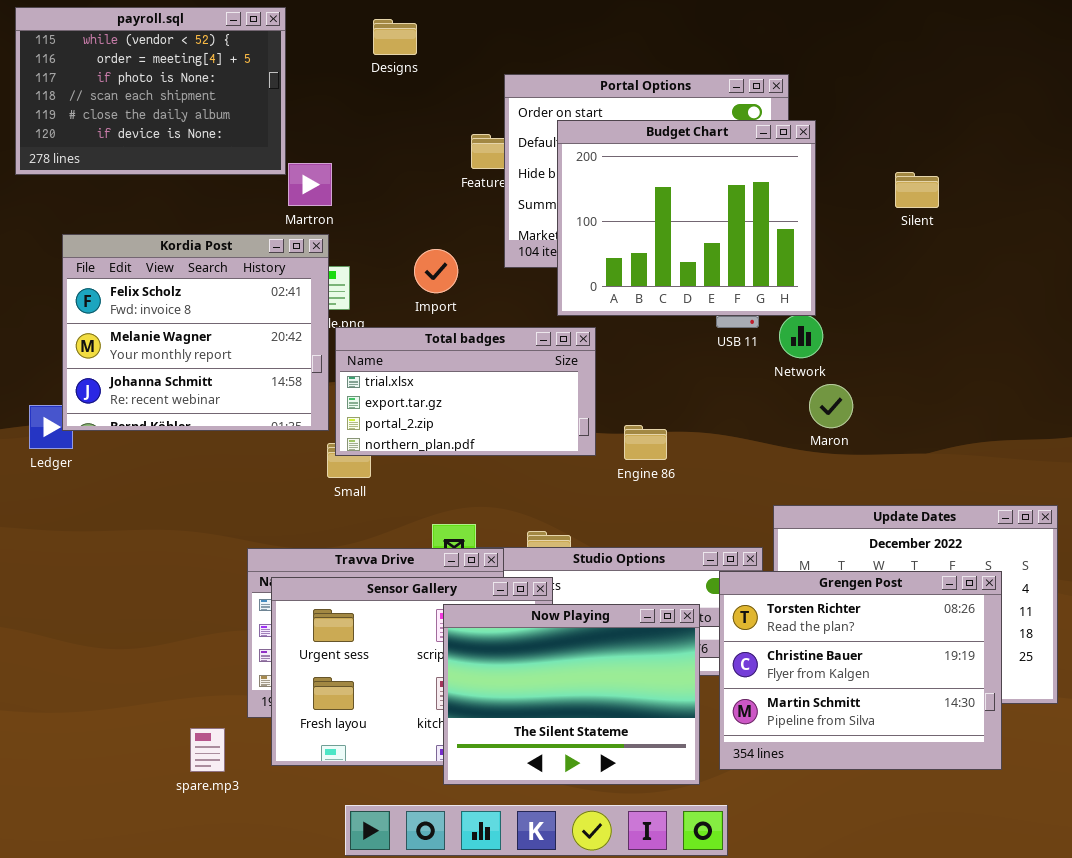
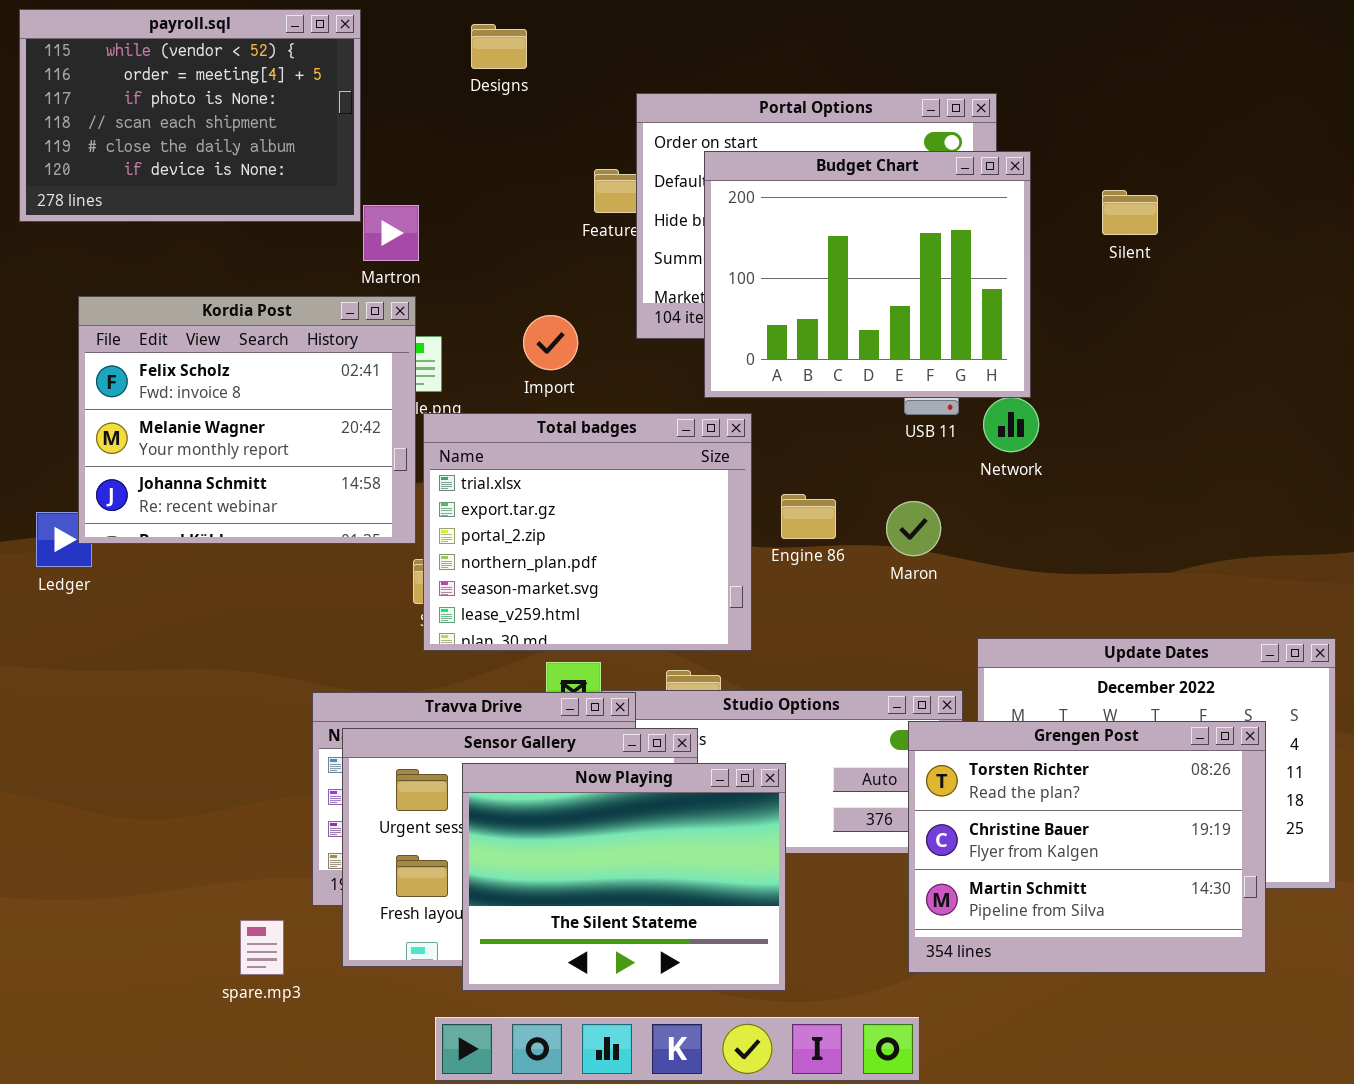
Silent: [895,172,939,208] -> [1102,190,1158,235], moved
Total badges: [335,327,596,456] -> [423,413,752,651], resized
Maron: [809,384,853,428] -> [886,501,941,556], moved
Engine 86: [624,425,667,460] -> [781,494,836,539], moved
Now Playing: [443,604,700,785] -> [462,763,786,991], moved

